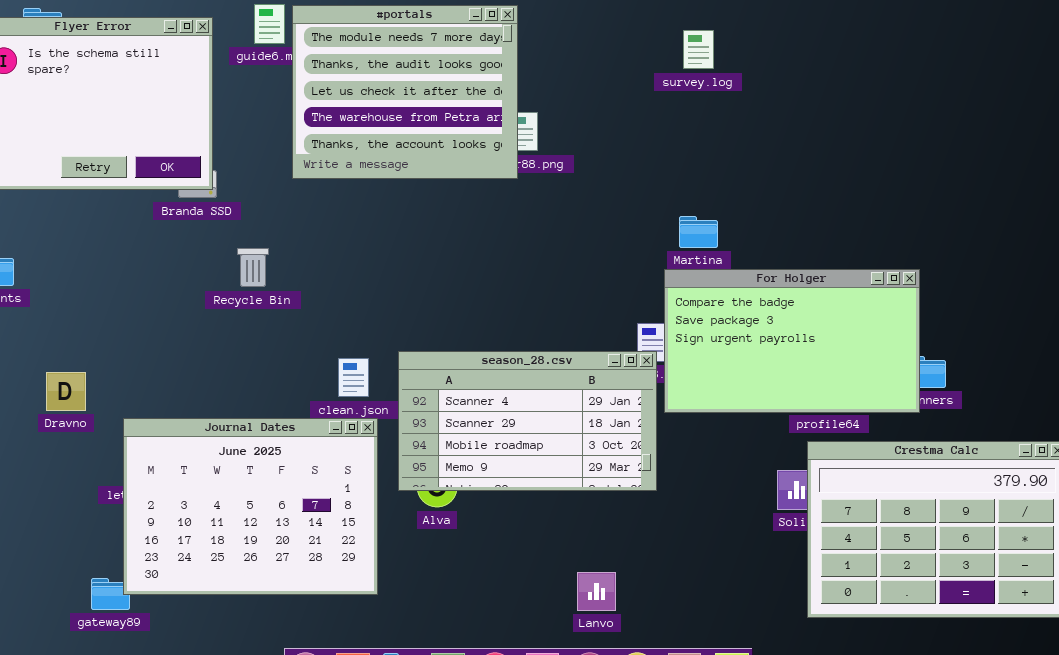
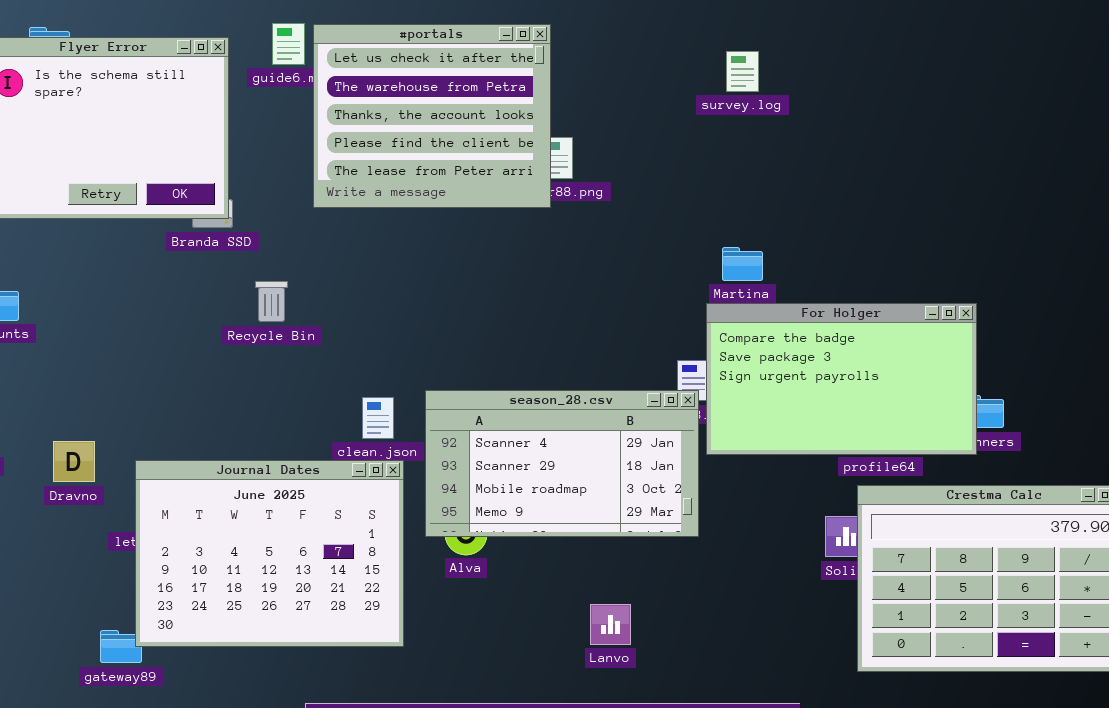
#portals: [292,5,518,179] -> [313,24,551,208], scrolled down 2 rows
Dravno: [46,372,86,411] -> [53,441,95,482], moved
Lanvo: [577,572,616,611] -> [590,604,631,645], moved

